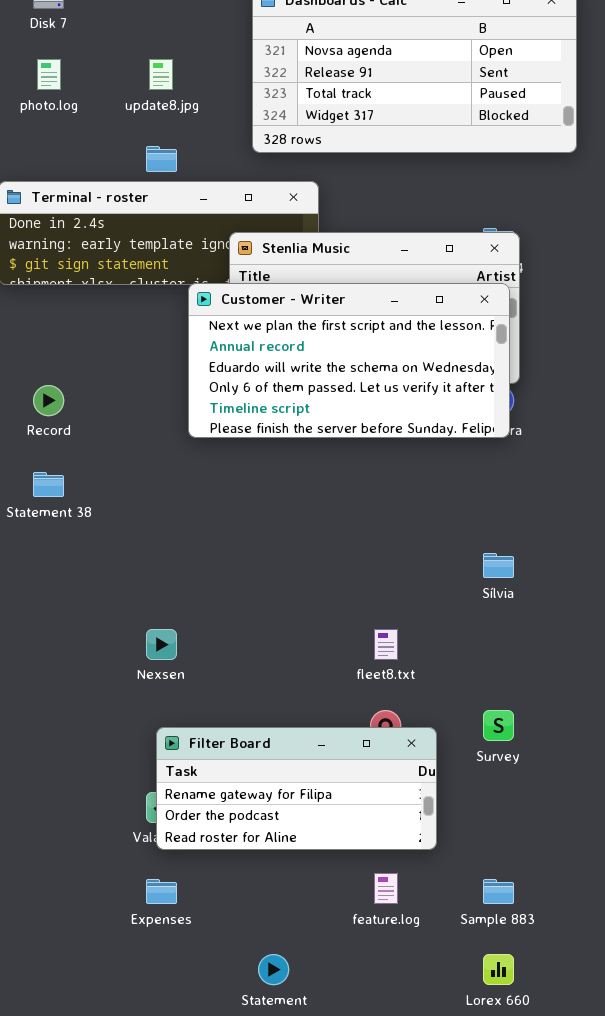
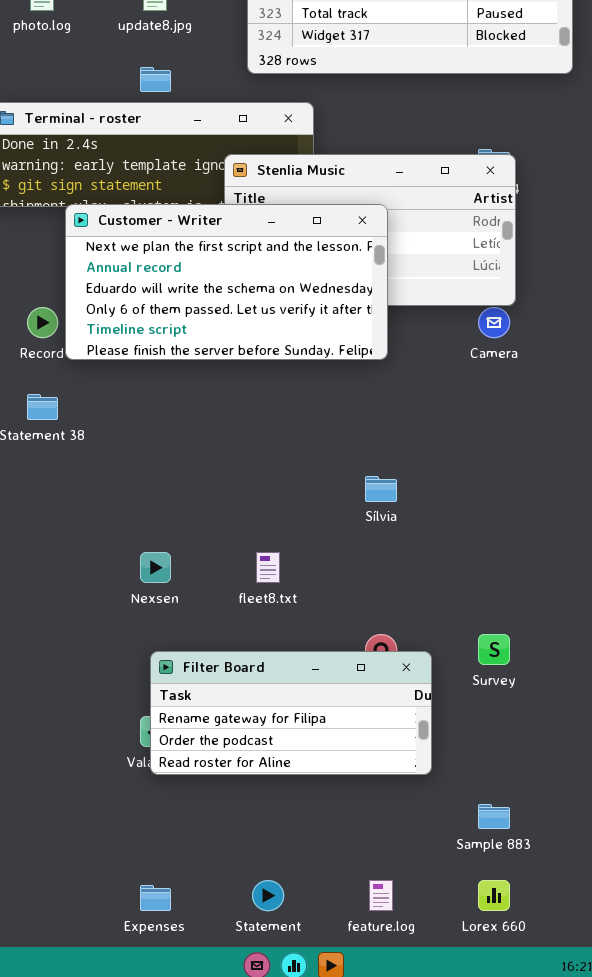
Customer - Writer: [188,283,510,438] -> [65,204,388,360], moved
Sílvia: [483,553,514,578] -> [365,476,397,502], moved
fleet8.txt: [374,629,398,660] -> [256,552,280,583], moved
feature.log: [374,873,398,904] -> [369,880,393,911], moved
Expenses: [146,879,177,904] -> [140,885,171,911], moved

